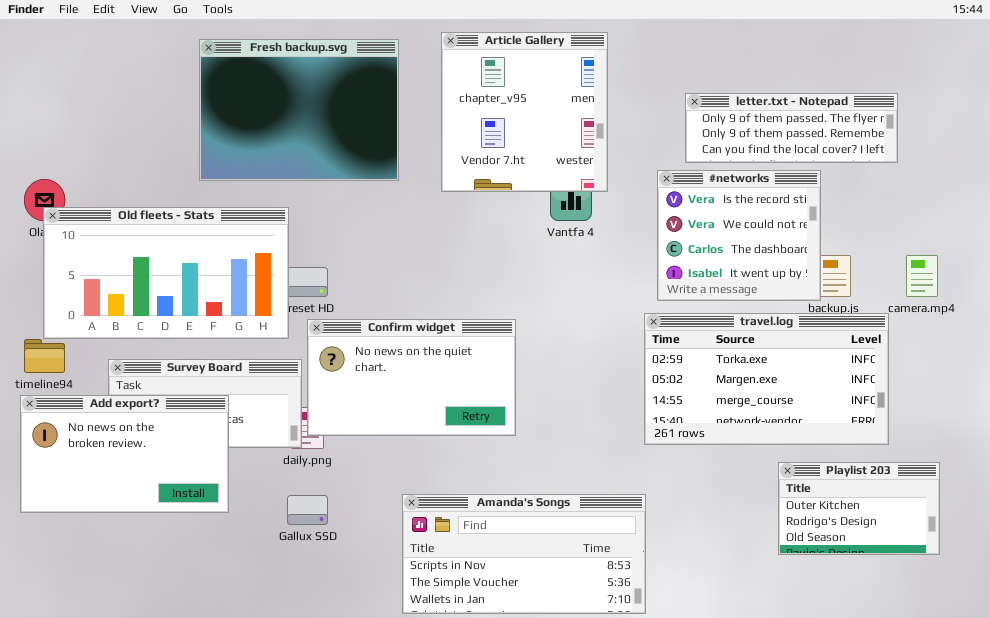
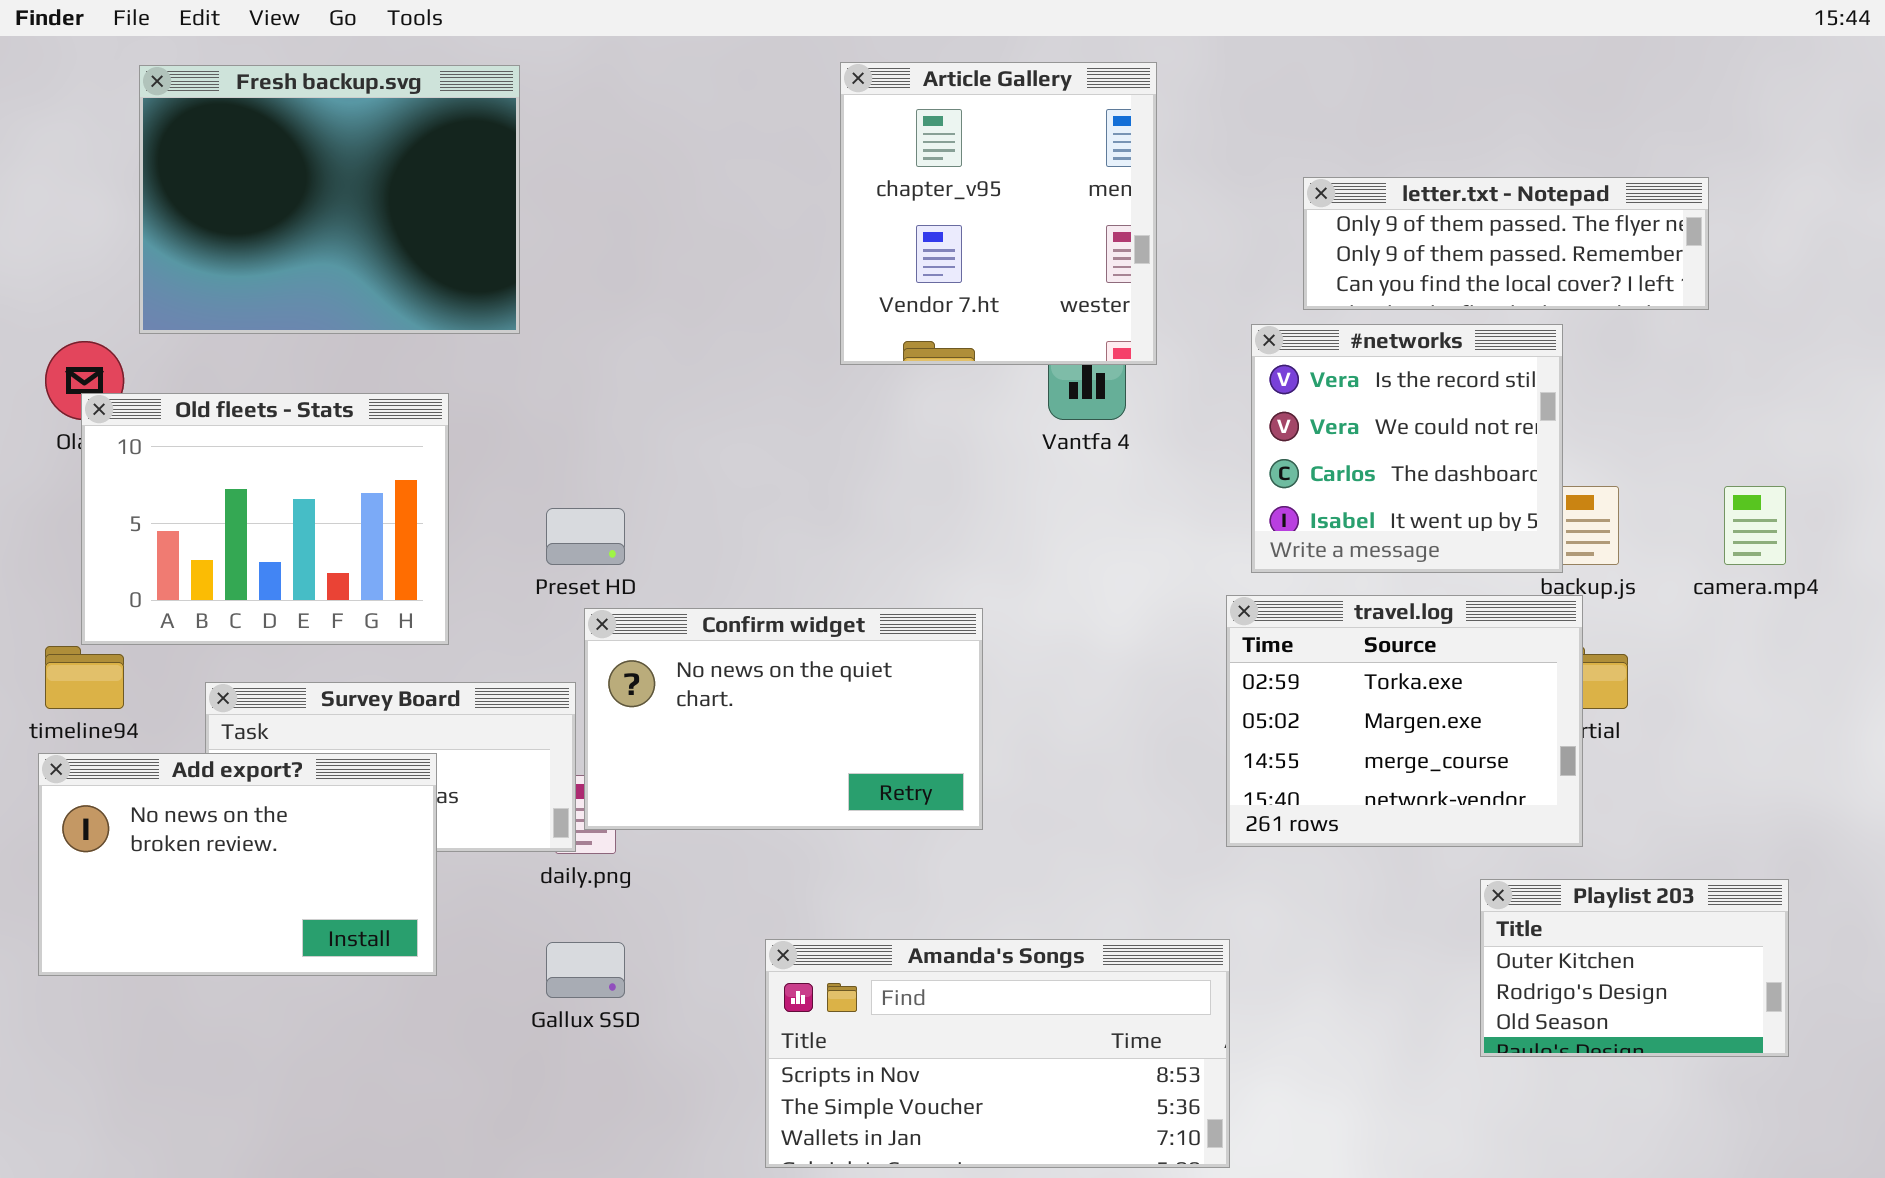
Fresh backup.svg: [199,39,399,181] -> [139,65,520,334], moved
Old fleets - Stats: [43,207,289,339] -> [81,393,449,645], resized
travel.log: [644,313,889,445] -> [1226,595,1583,847], resized

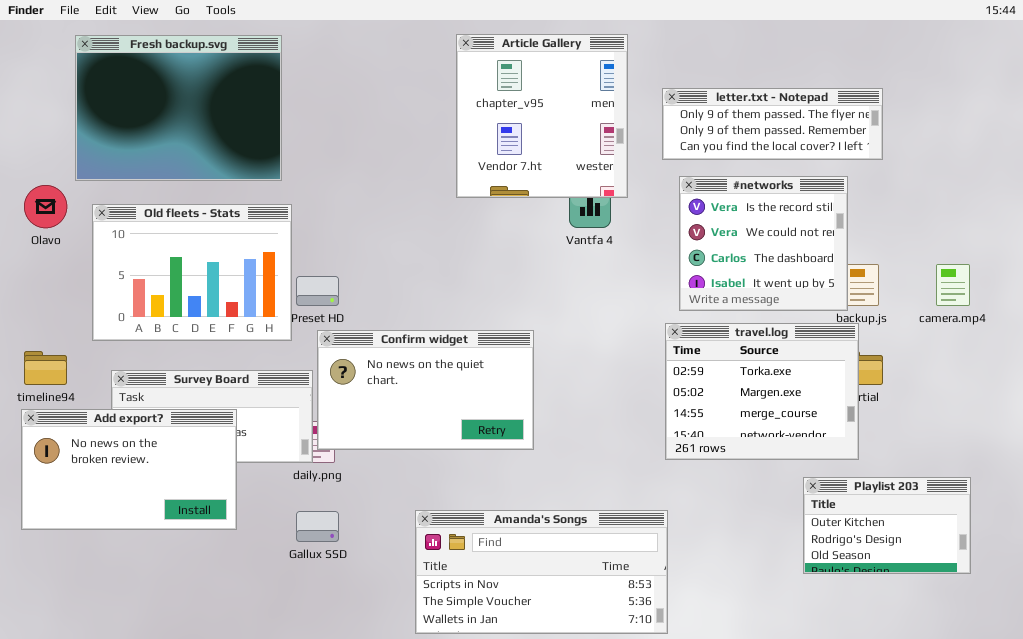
letter.txt - Notepad: [1303,177,1709,310] -> [662,88,883,160], moved
Old fleets - Stats: [81,393,449,645] -> [92,204,292,341], moved

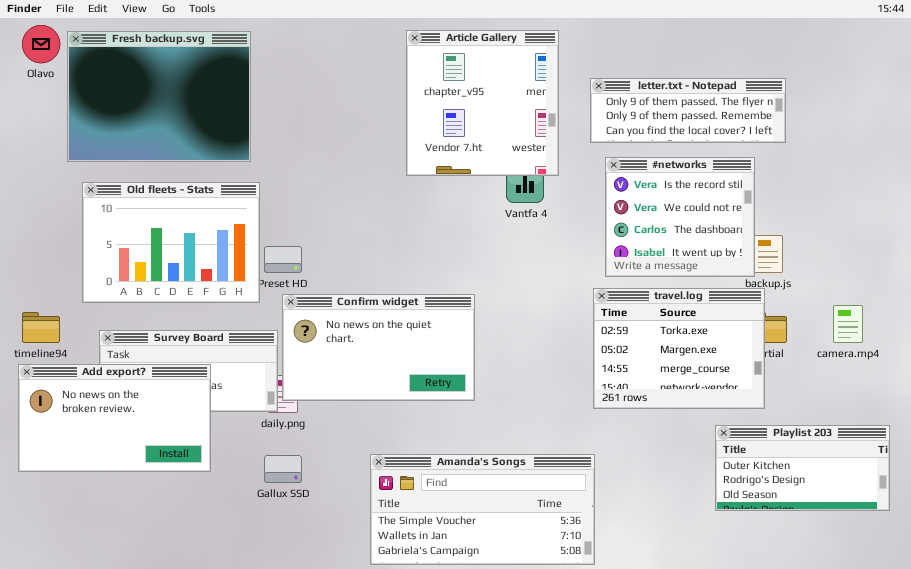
Olavo: [24,185,67,228] -> [22,25,60,63], moved
camera.mp4: [936,264,970,306] -> [833,305,863,343], moved
Playlist 203: [803,477,971,574] -> [715,425,890,511], resized
Amanda's Songs: [415,510,668,634] -> [370,454,595,565], scrolled down 1 row

